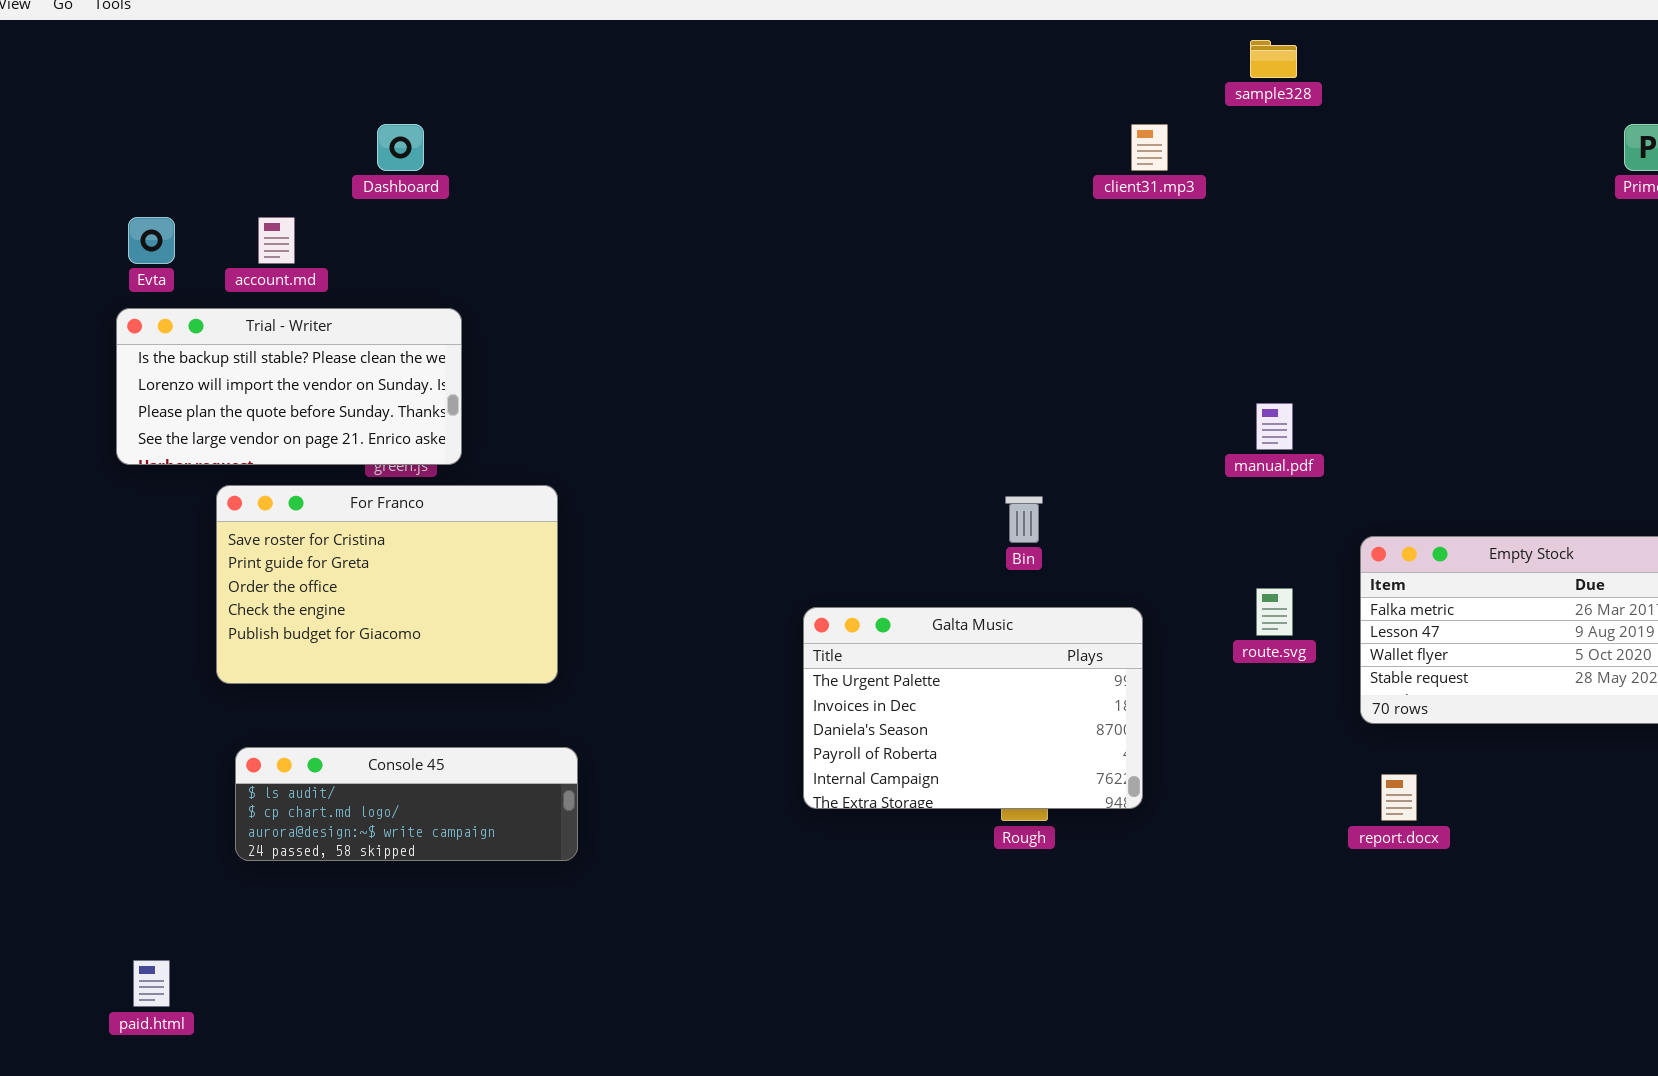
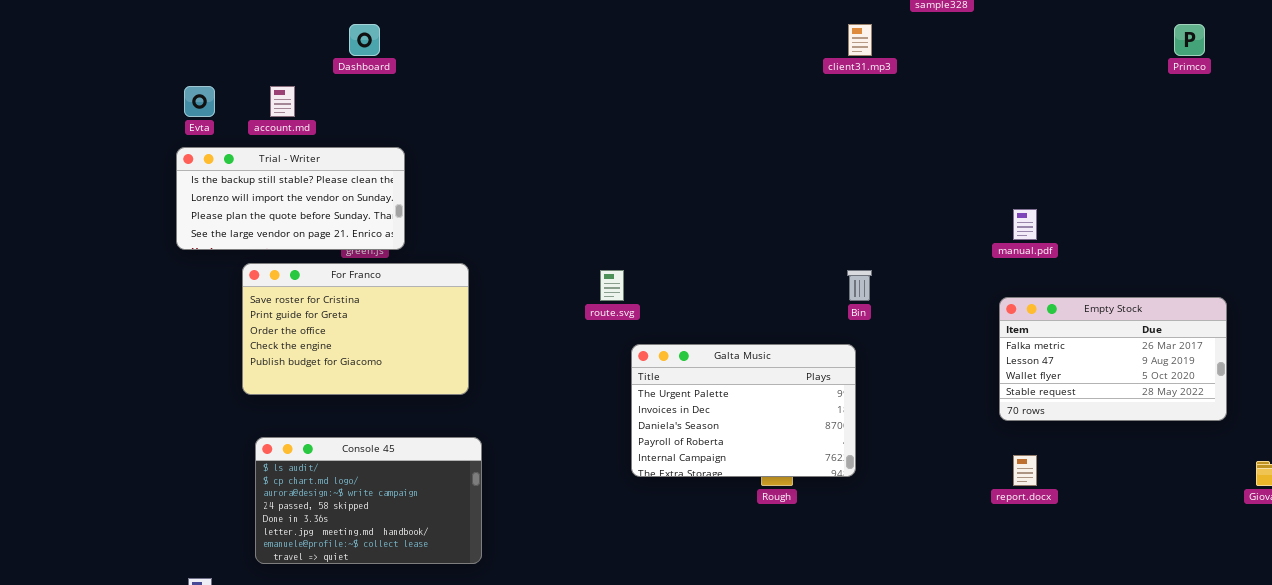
manual.pdf: [1256,403,1293,450] -> [1013,209,1037,240], moved
Bin: [1005,496,1043,543] -> [847,270,872,301], moved
route.svg: [1256,588,1293,636] -> [600,270,624,301], moved
Console 45: [235,747,578,861] -> [255,437,482,564], resized

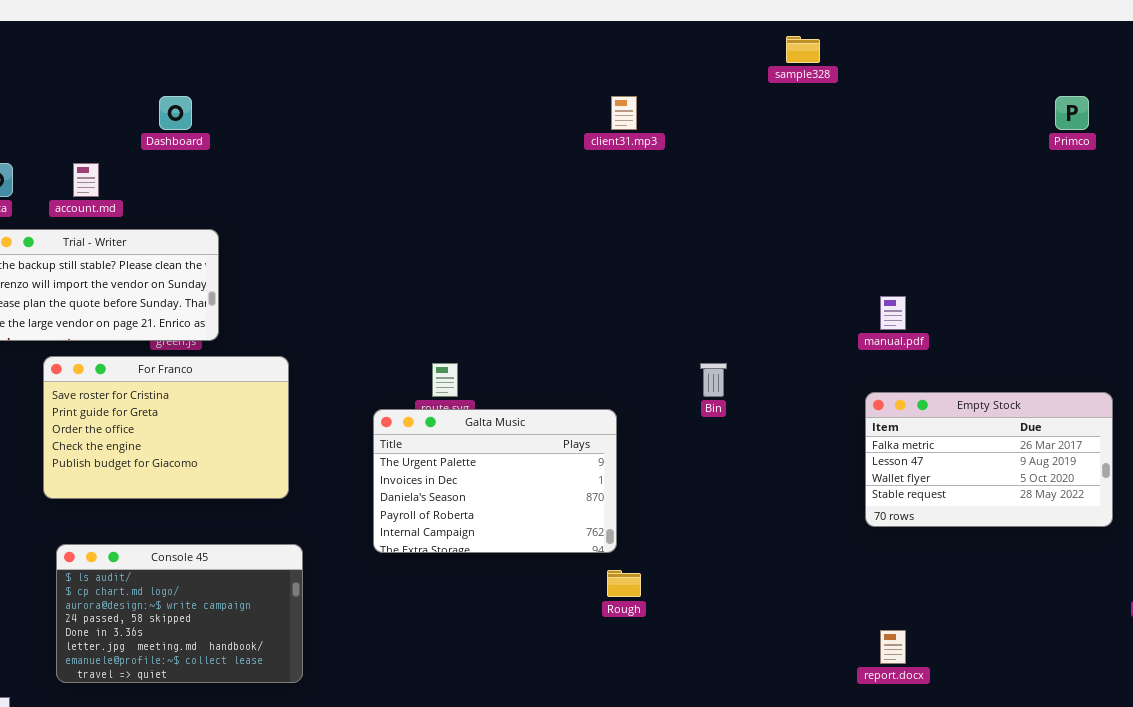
client31.mp3: [848,24,872,56] -> [611,96,637,130], moved
Galta Music: [631,344,856,477] -> [373,409,617,553], moved
report.docx: [1013,455,1037,486] -> [880,630,906,664], moved

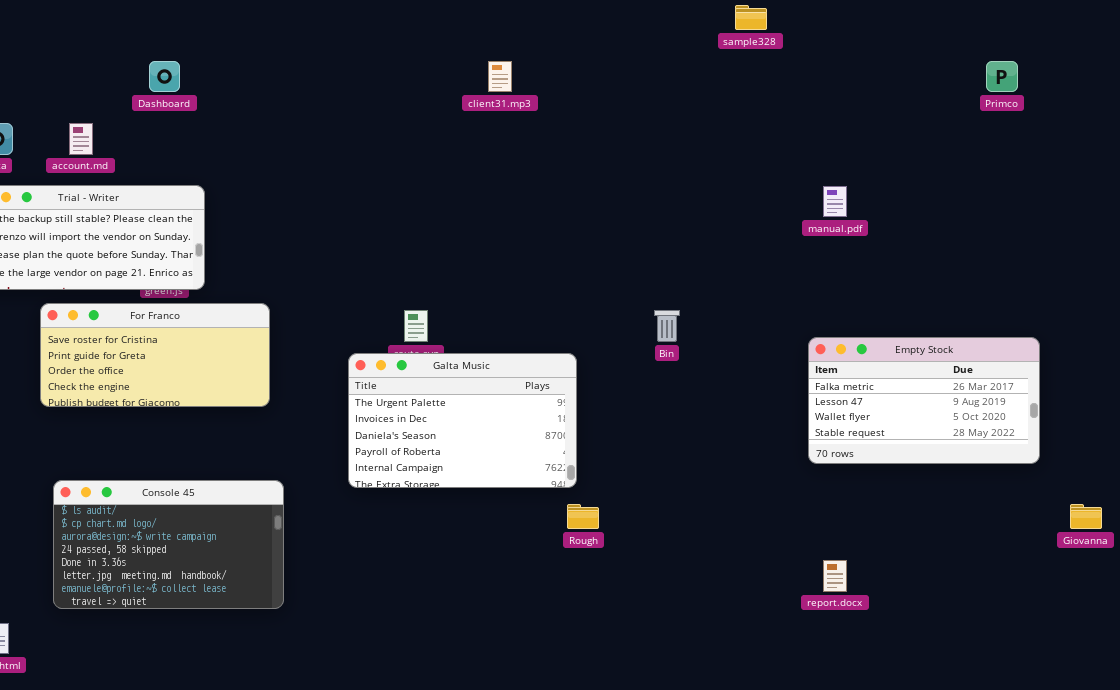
client31.mp3: [611,96,637,130] -> [488,61,512,92], moved
manual.pdf: [880,296,906,330] -> [823,186,847,217], moved
For Franco: [43,356,289,499] -> [40,303,270,407], resized

